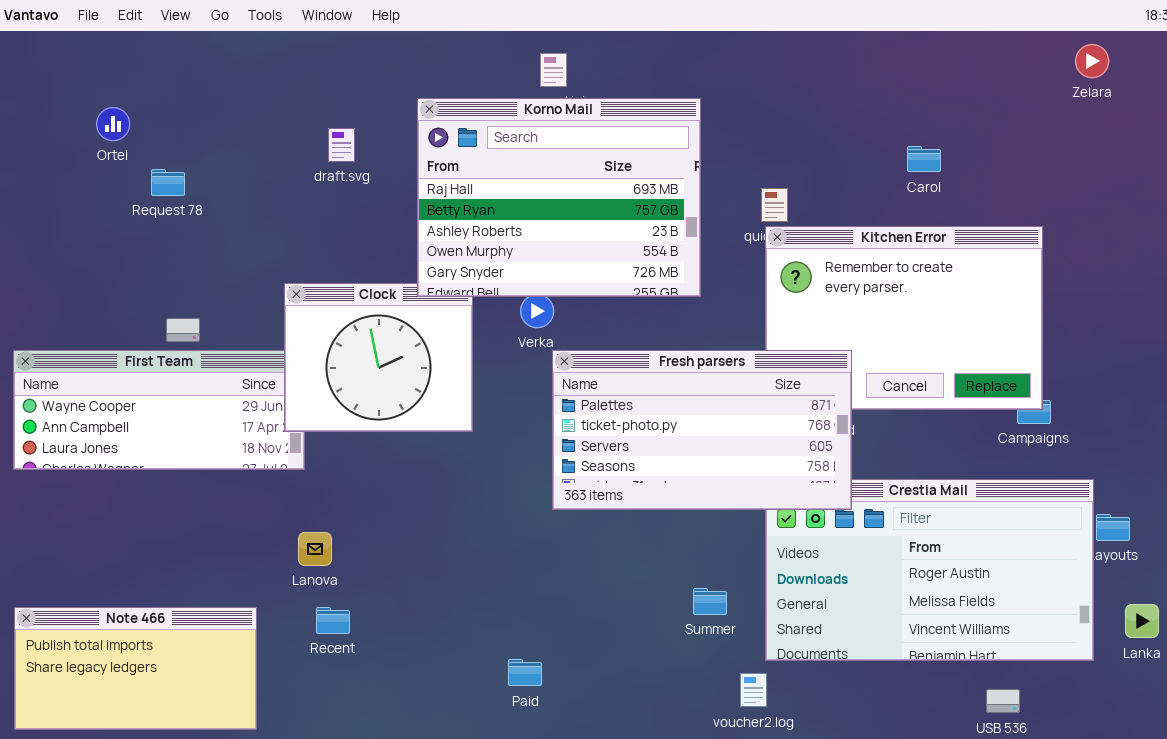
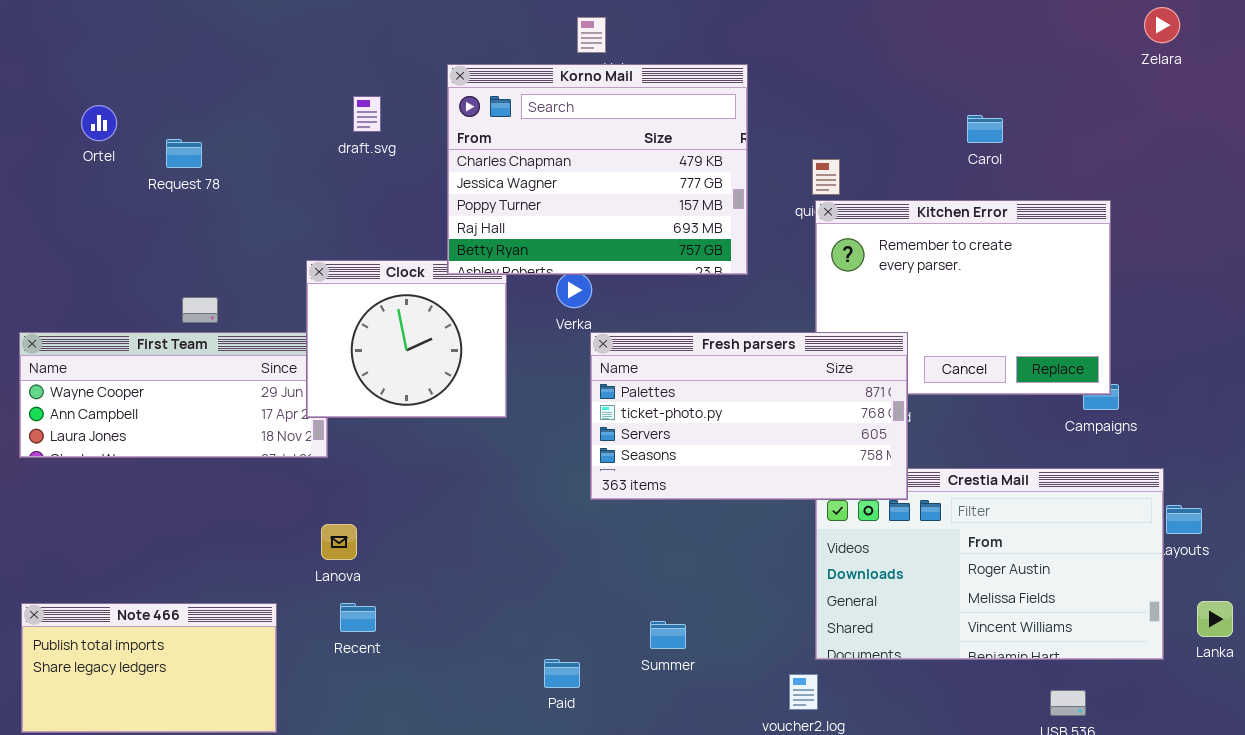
Korno Mail: [417,98,701,297] -> [447,64,748,275], scrolled up 3 rows
Ortel: [96,107,130,141] -> [81,105,117,141], moved
Summer: [693,588,727,615] -> [650,621,686,649], moved

